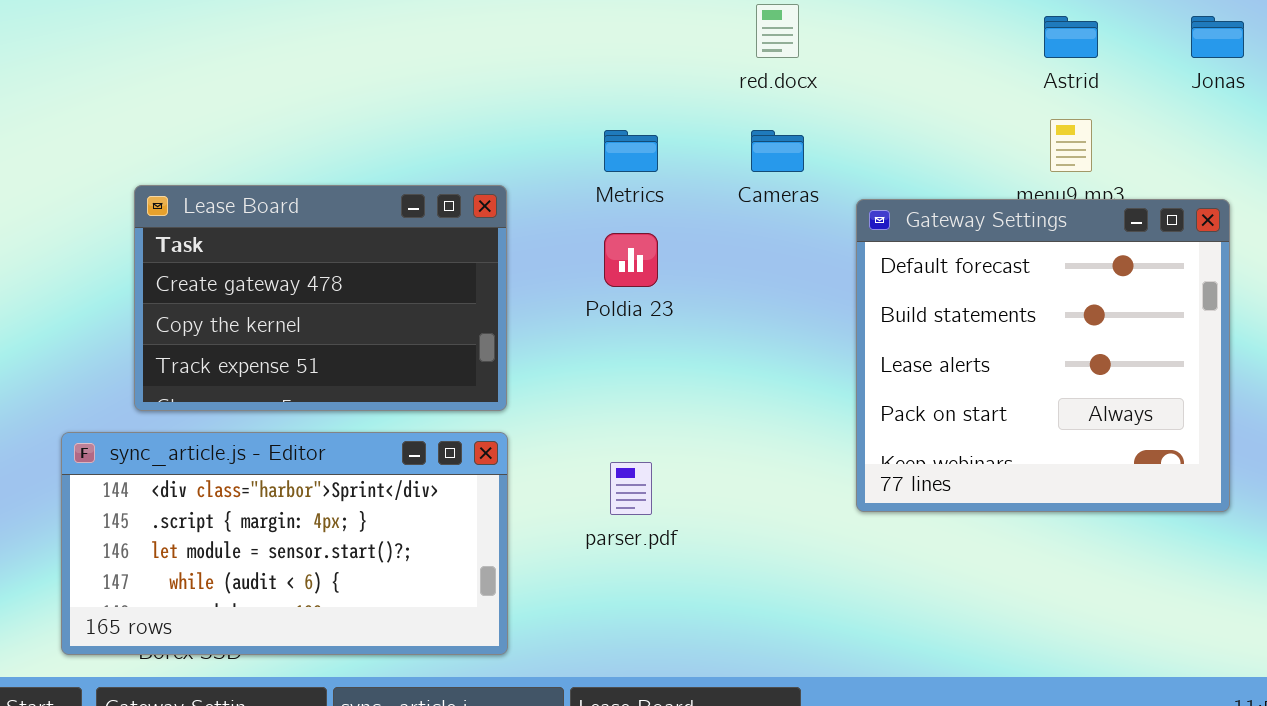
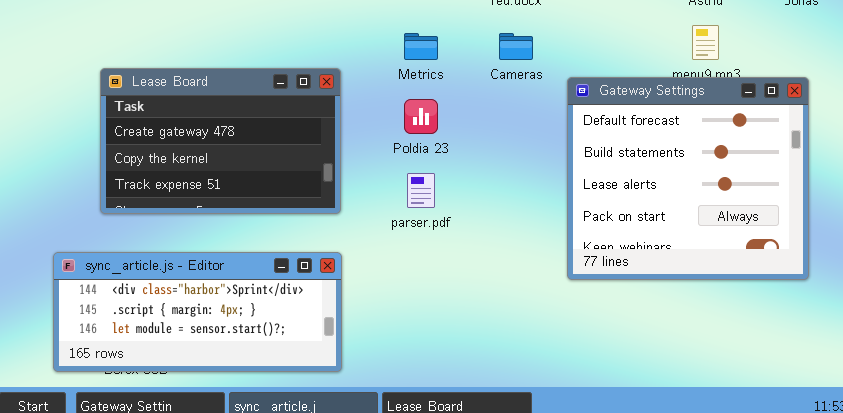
sync_article.js - Editor: [61,432,508,655] -> [53,252,342,372], resized
parser.pdf: [610,462,652,515] -> [407,173,435,208], moved

